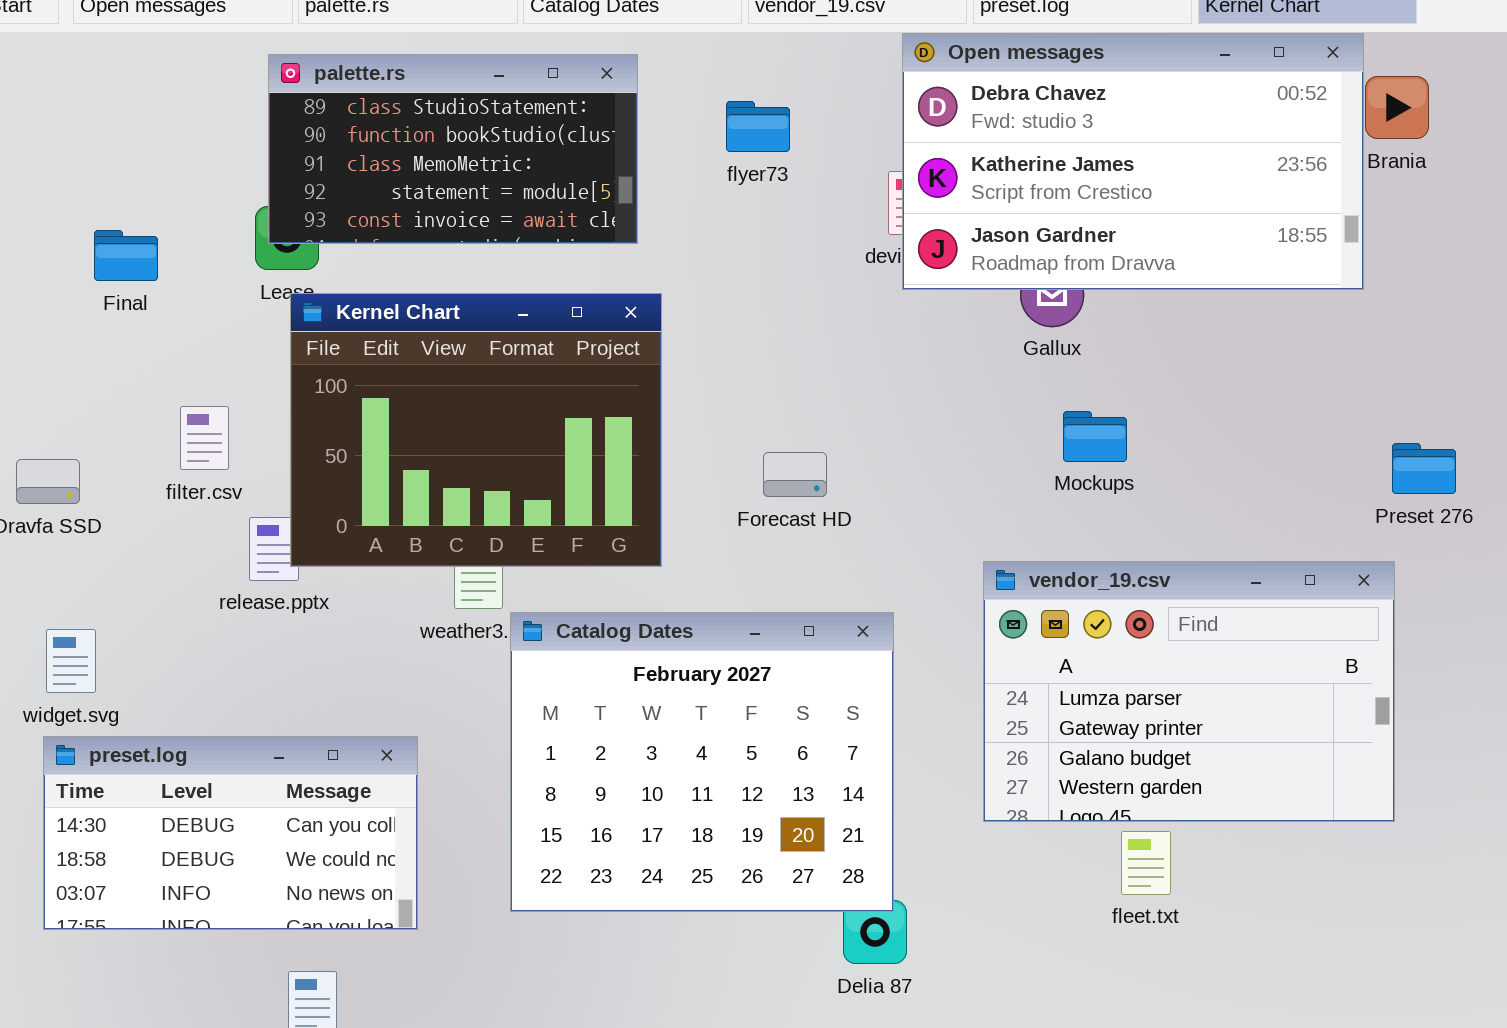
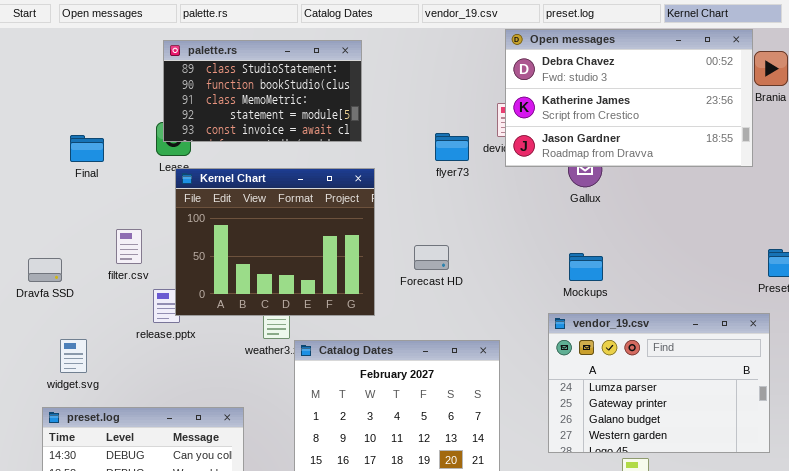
flyer73: [726,101,790,152] -> [435,133,469,161], moved
Mockups: [1063,411,1127,462] -> [569,253,603,281], moved
Forecast HD: [763,452,827,497] -> [414,245,449,270], moved
widget.svg: [46,629,96,693] -> [60,339,87,373], moved

